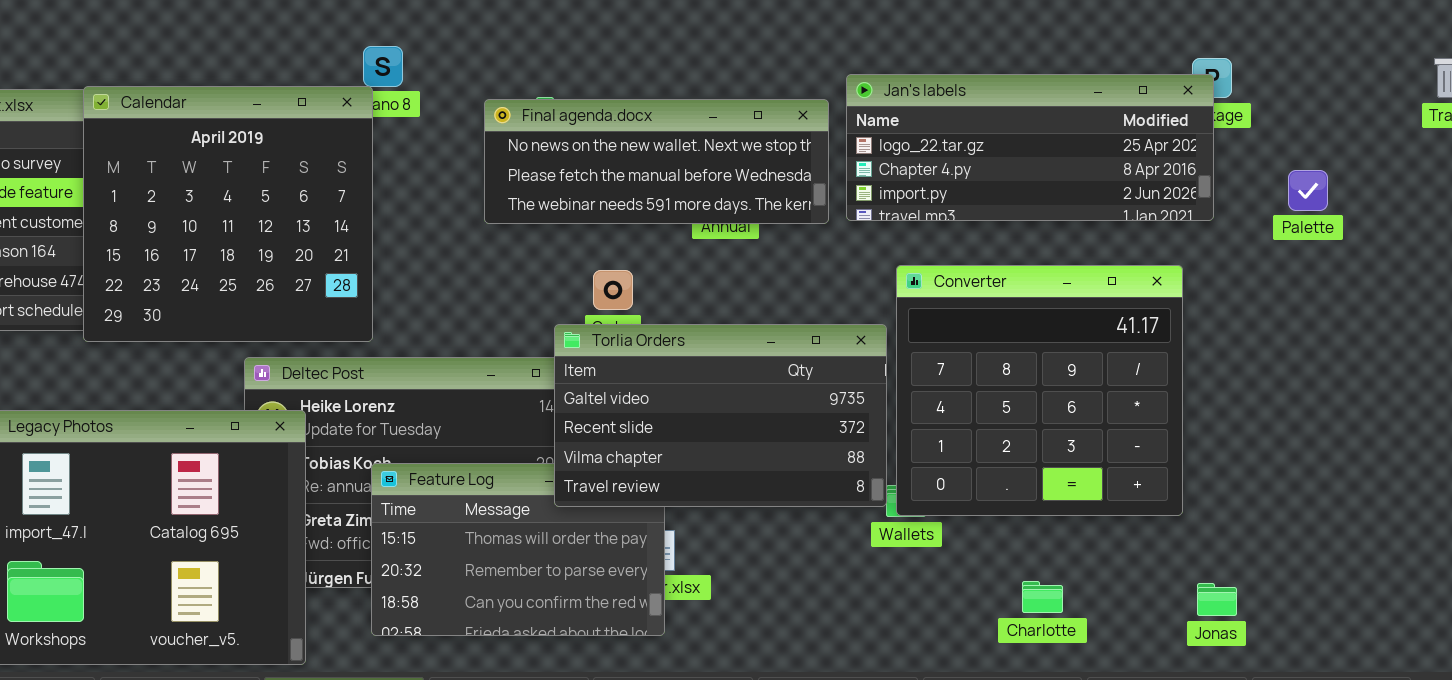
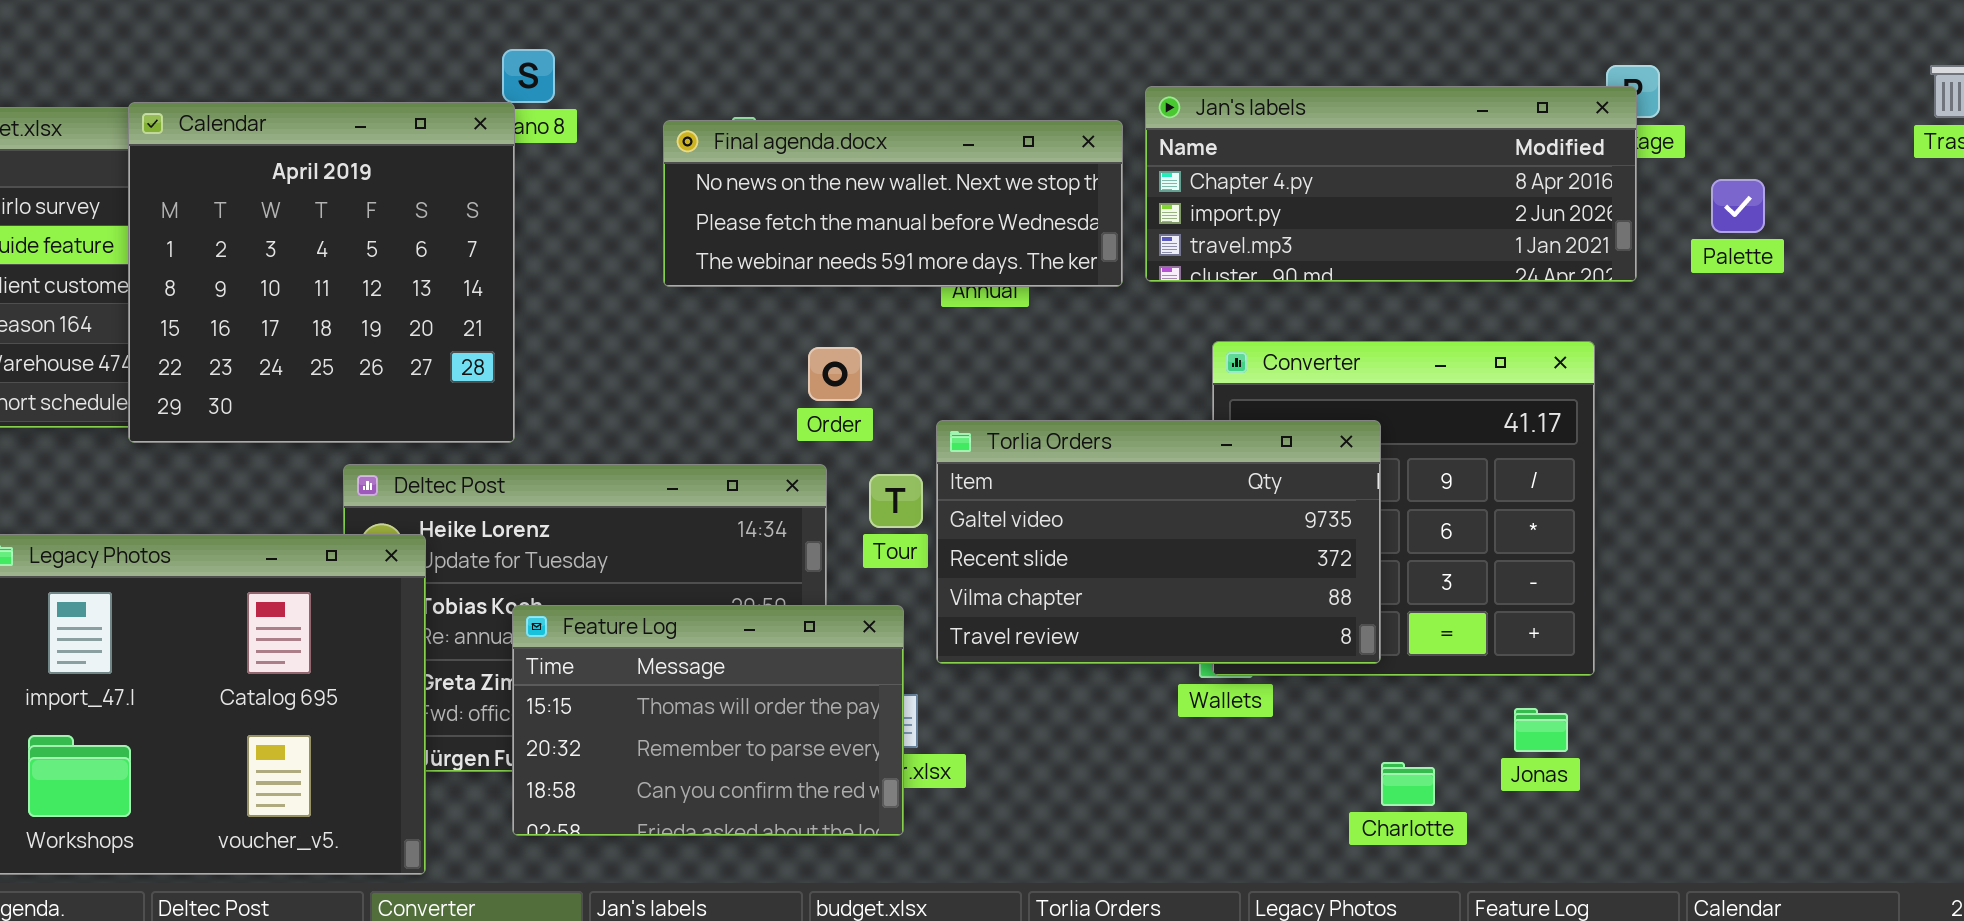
Jan's labels: [846,74,1214,221] -> [1145,86,1637,282], scrolled down 1 row
Palette: [1288,170,1328,211] -> [1711,179,1765,233], moved
Torlia Orders: [554,324,887,507] -> [936,420,1381,664], moved
Jonas: [1197,583,1237,616] -> [1514,708,1568,752], moved

